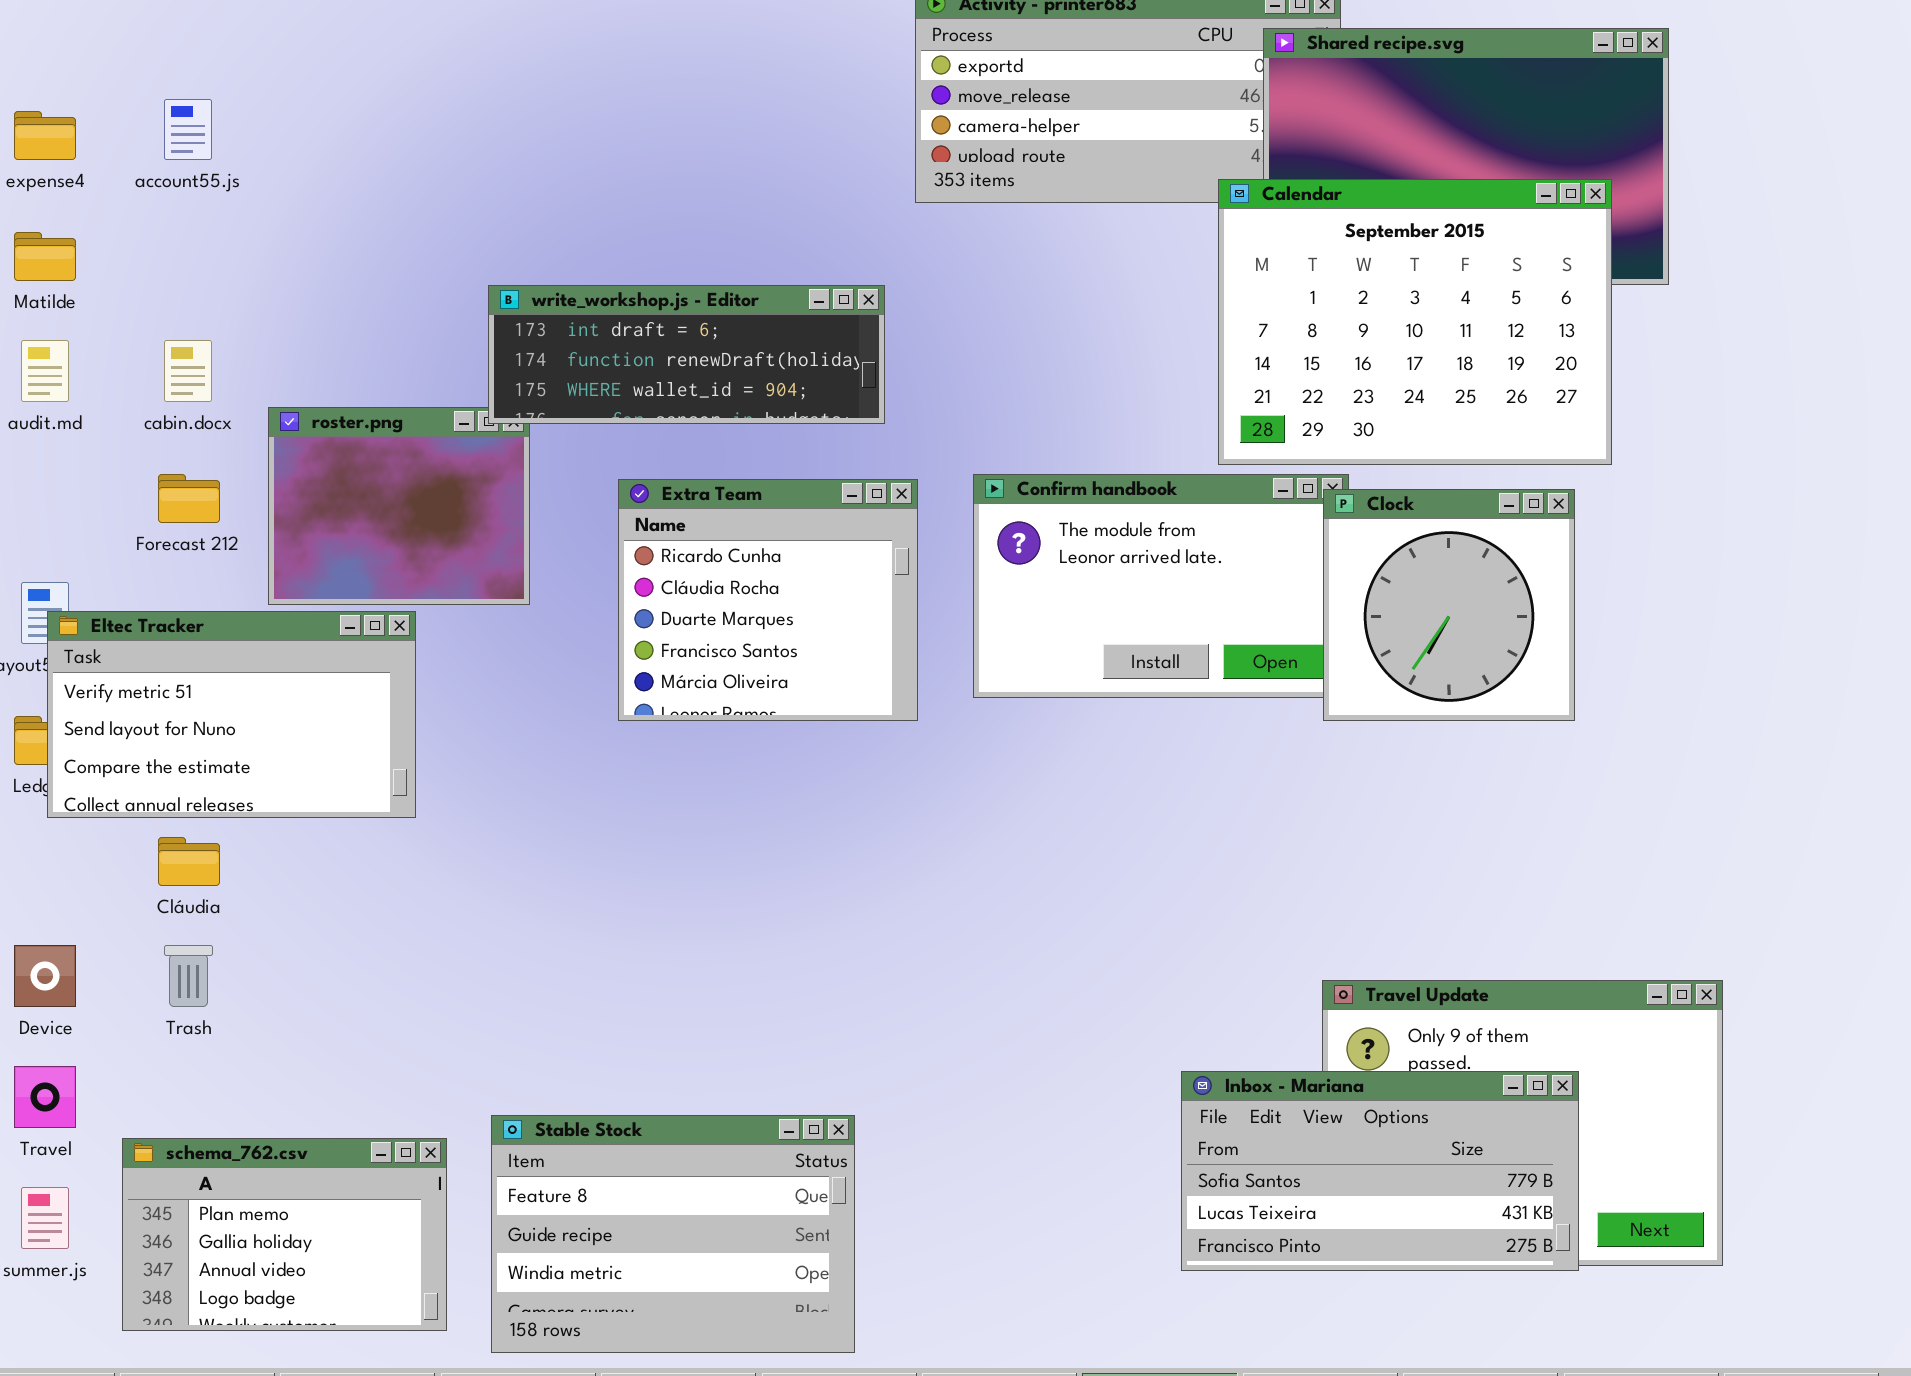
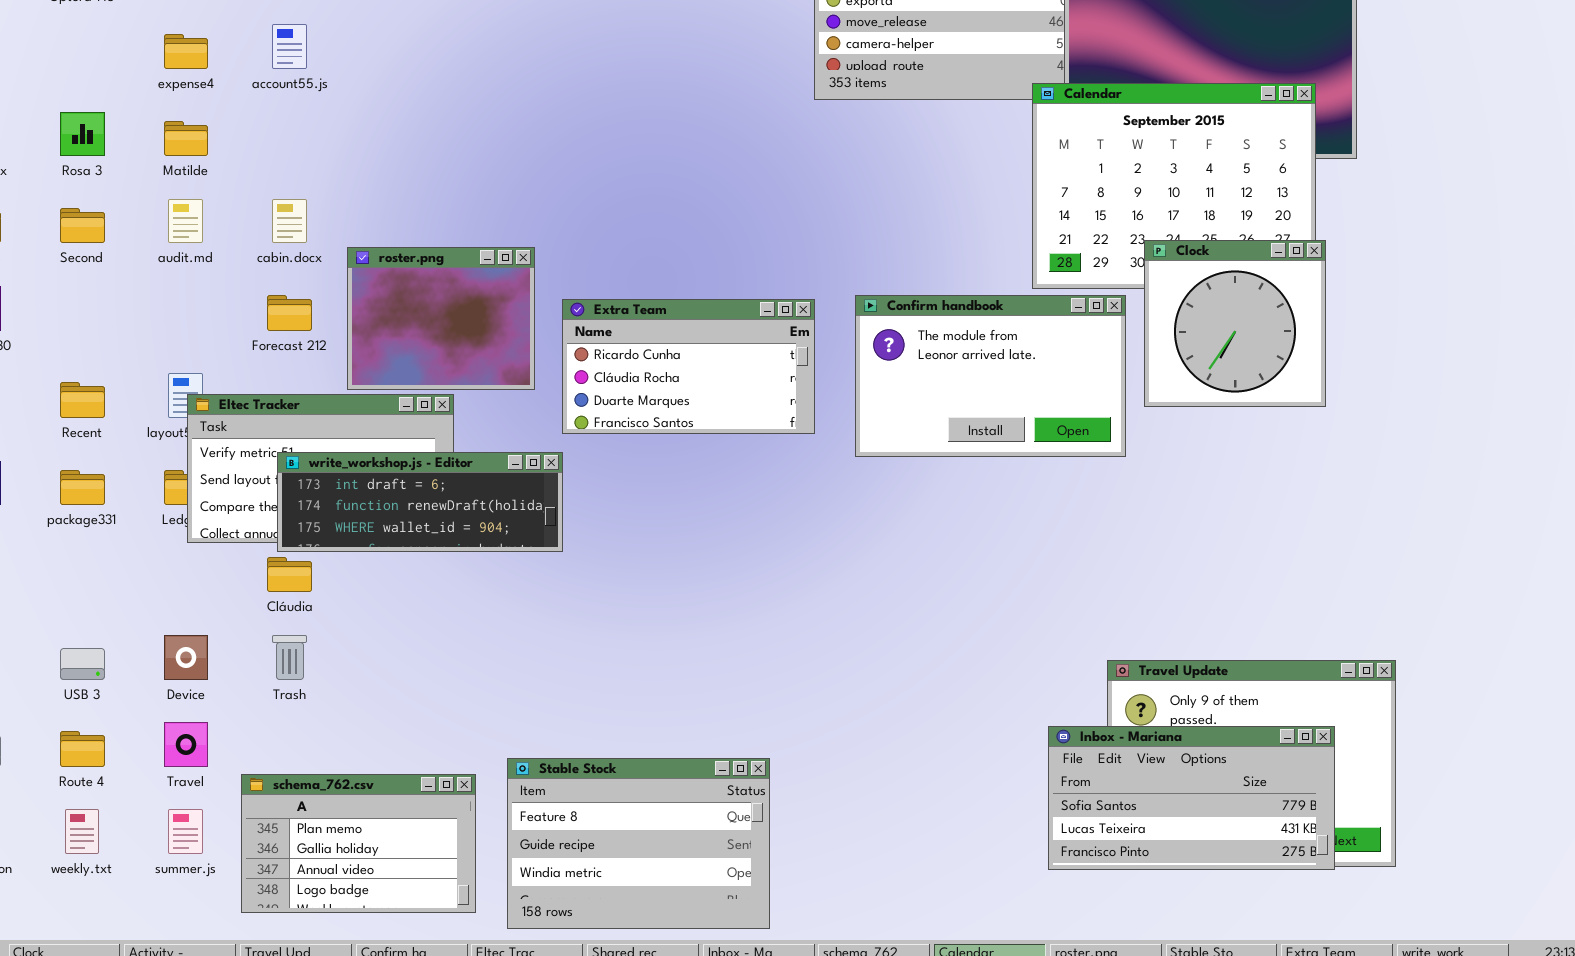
write_workshop.js - Editor: [488,285,885,424] -> [277,452,563,552], moved
Extra Team: [618,479,918,721] -> [562,299,815,434], resized
Clock: [1323,489,1575,721] -> [1144,240,1326,407], moved
Inbox - Mariana: [1181,1071,1579,1271] -> [1048,726,1335,870], moved

